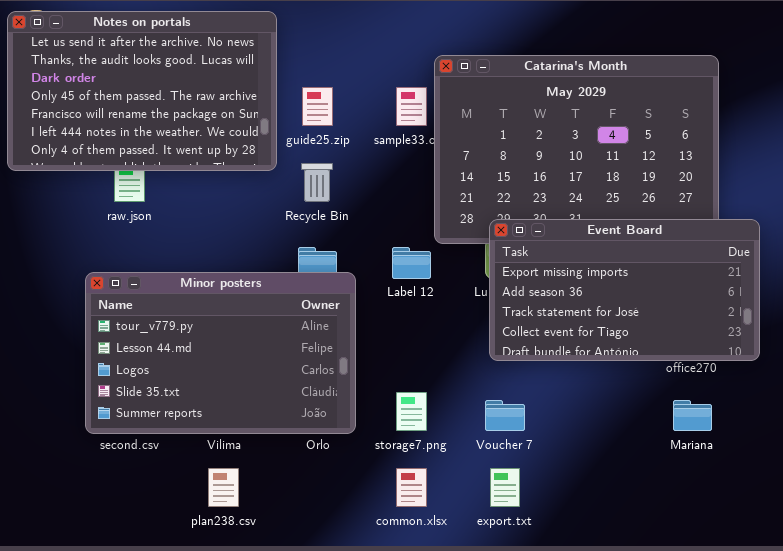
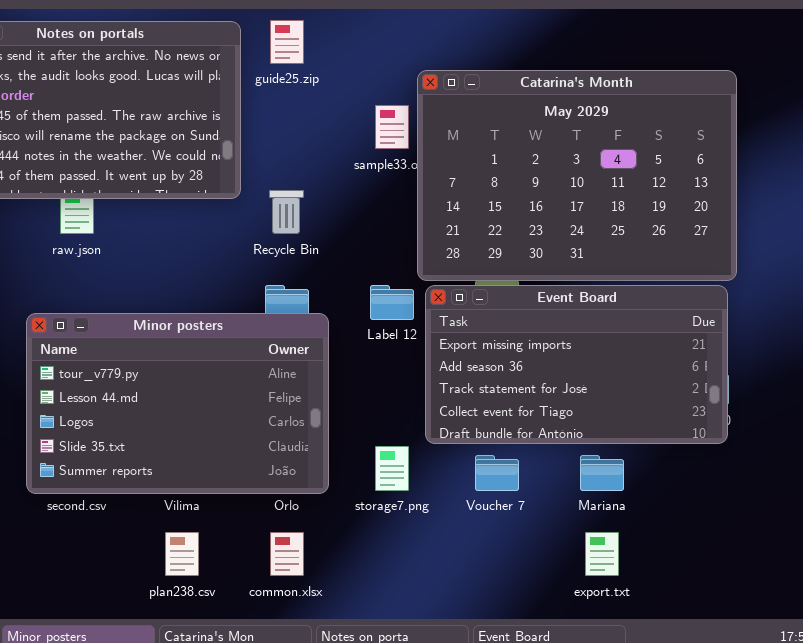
guide25.zip: [302,87,333,126] -> [270,20,304,64], moved
Event Board: [489,219,760,361] -> [425,285,728,444], moved
Mariana: [673,400,712,431] -> [580,455,624,491], moved
common.xlsx: [396,468,427,507] -> [270,532,304,576], moved
export.txt: [490,468,520,507] -> [585,532,619,576], moved

